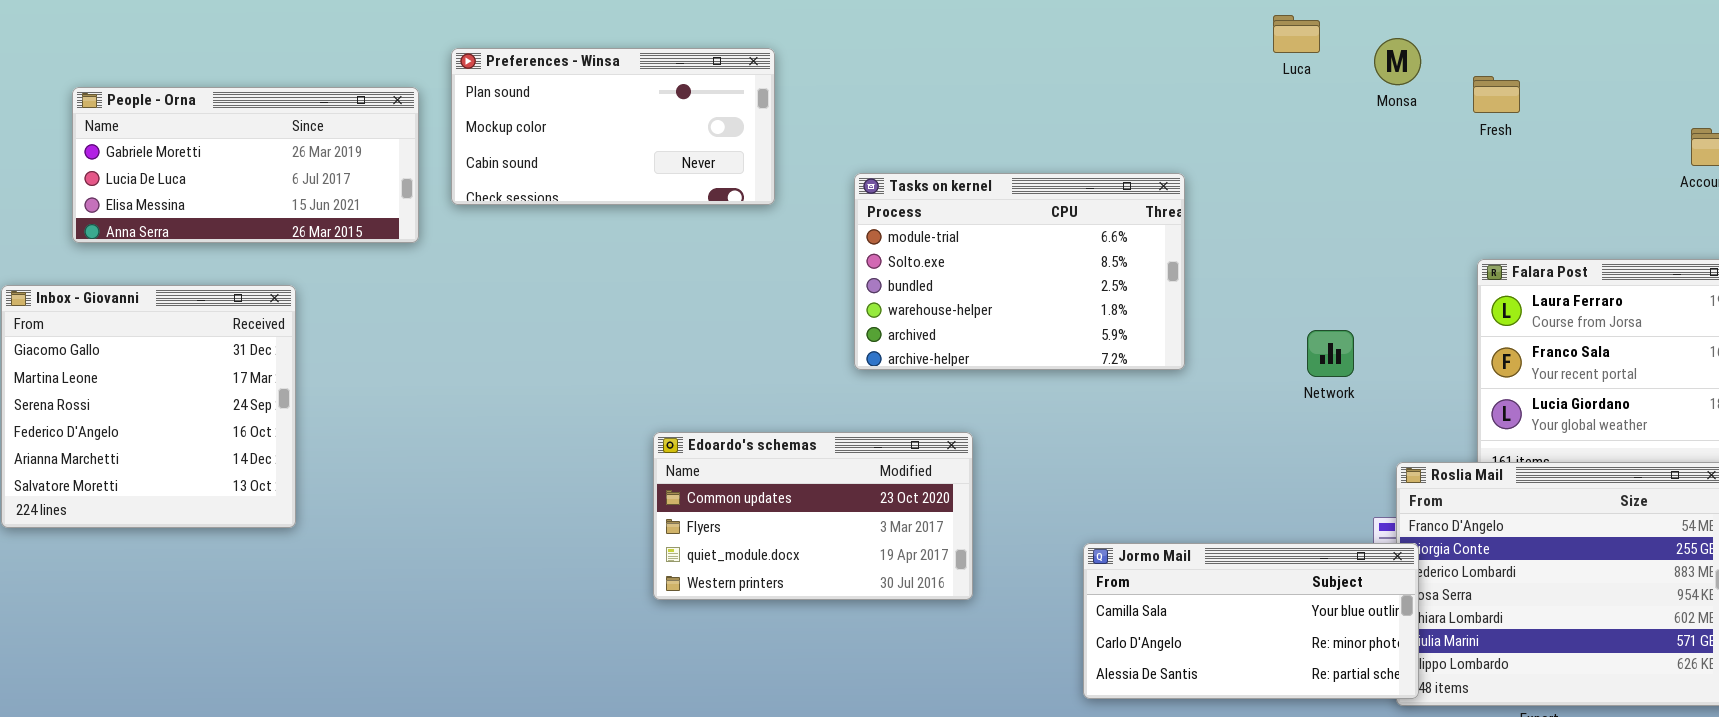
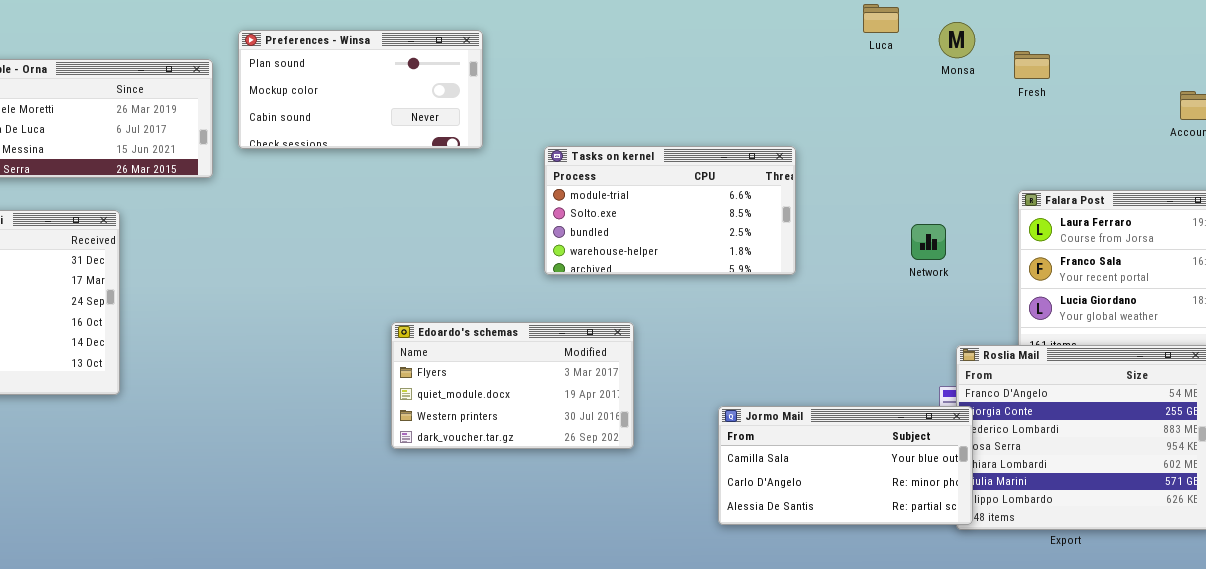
Tasks on kernel: [854,173,1185,370] -> [544,146,796,275], resized
Network: [1307,330,1354,377] -> [911,224,946,260], moved
Edoardo's schemas: [653,432,973,600] -> [391,322,634,449], scrolled down 1 row

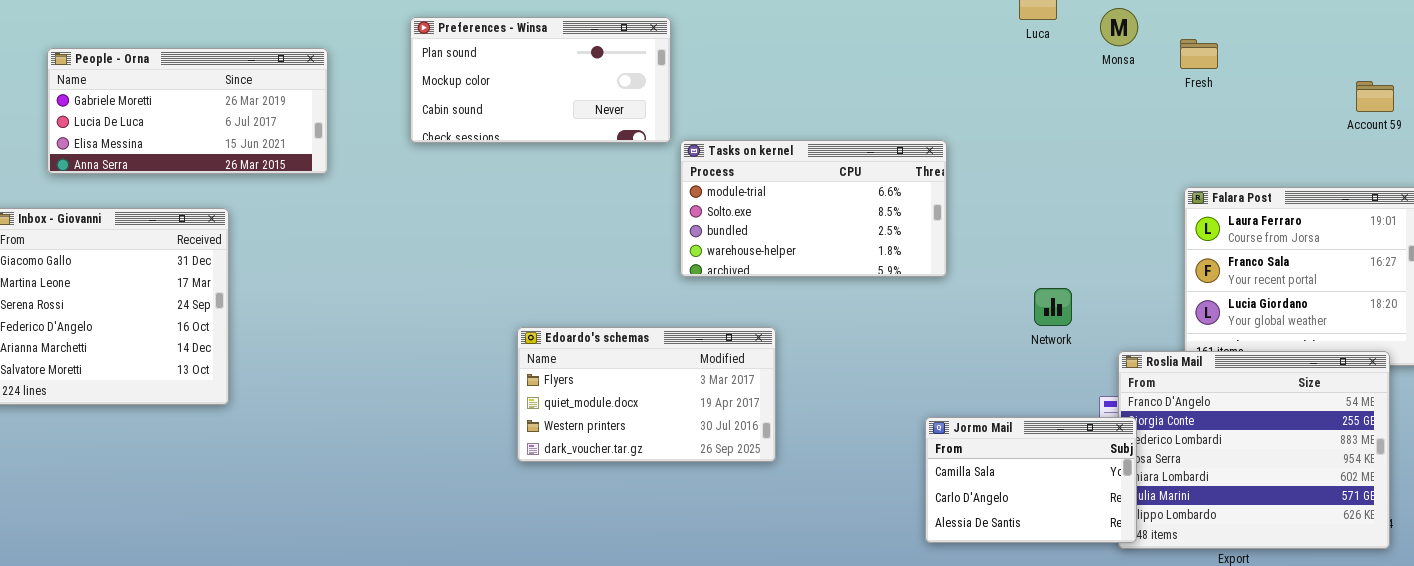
Preferences - Winsa: [238,30,483,149] -> [410,17,671,143], moved
Network: [911,224,946,260] -> [1034,288,1072,326], moved
Jormo Mail: [718,406,973,525] -> [925,417,1137,543], resized

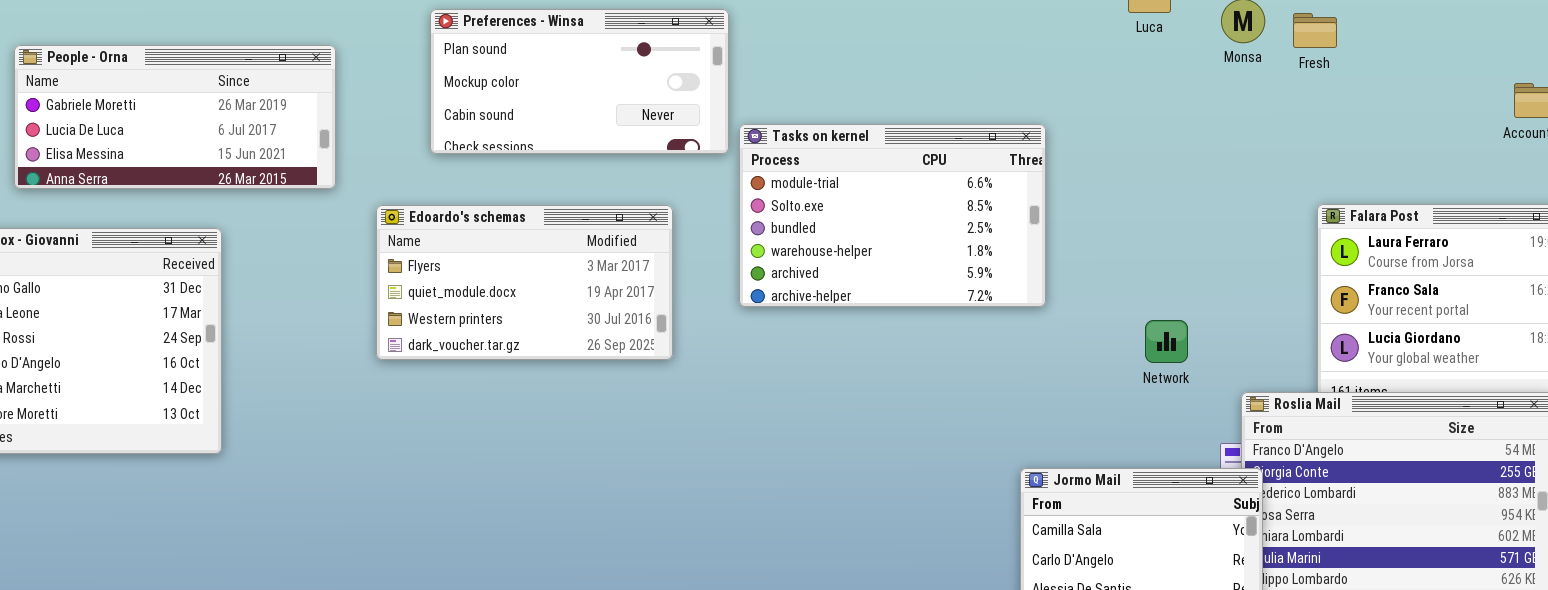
Fresh: [1180,39,1218,69] -> [1293,13,1337,48], moved
Tasks on kernel: [680,140,947,277] -> [739,124,1046,307], resized
Edoardo's schemas: [517,327,776,462] -> [376,205,673,360], moved

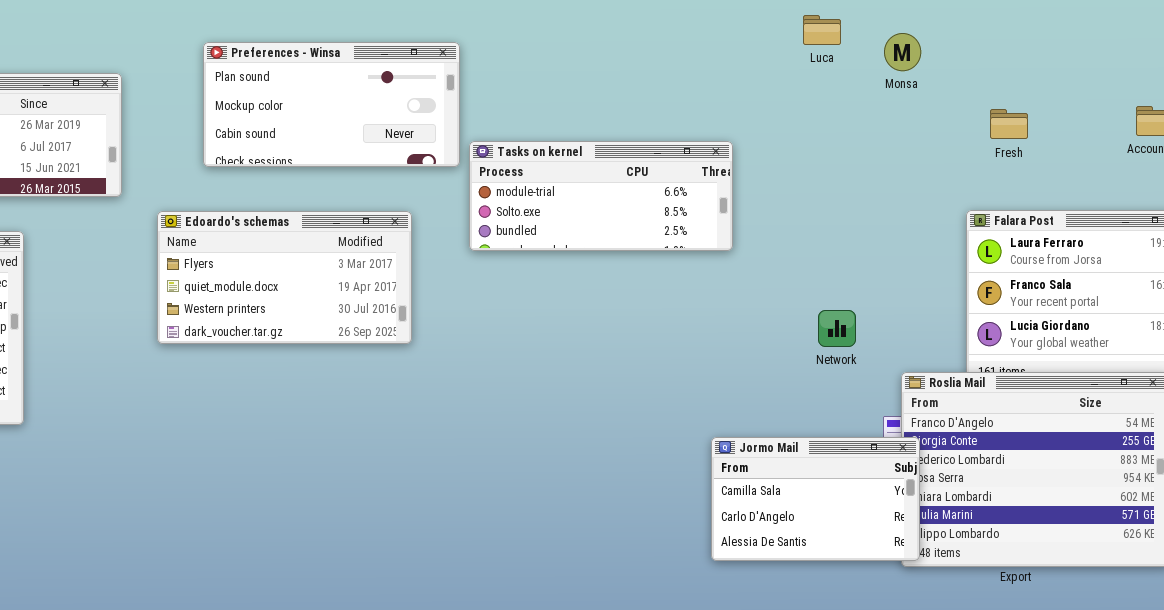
Fresh: [1293,13,1337,48] -> [990,109,1028,139], moved
Tasks on kernel: [739,124,1046,307] -> [469,141,733,251], resized

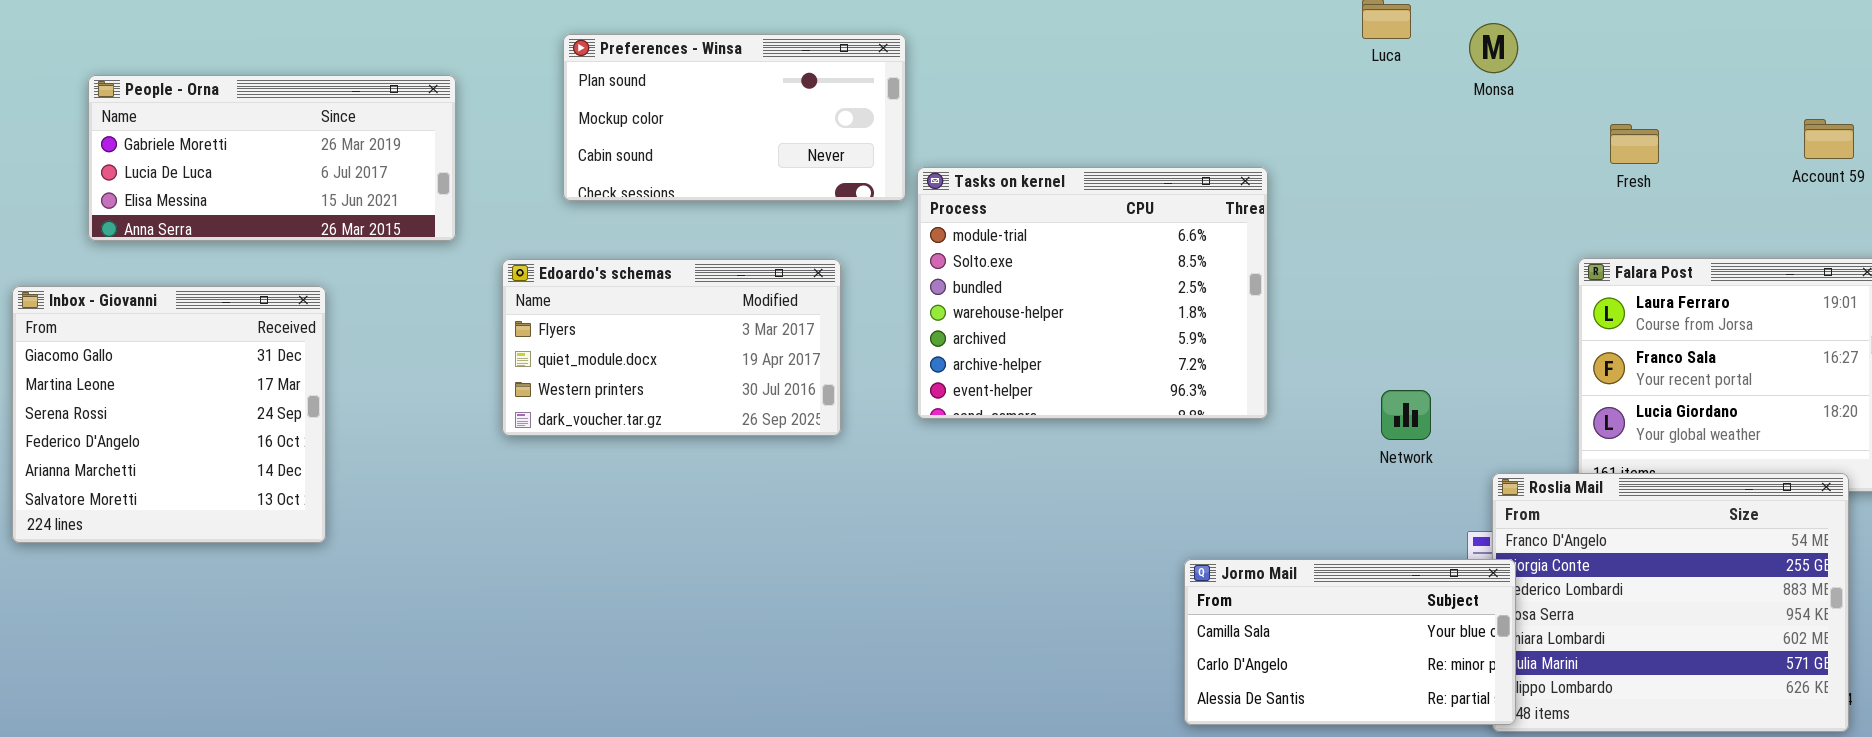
Tasks on kernel: [469,141,733,251] -> [917,167,1268,419], resized
Jormo Mail: [711,437,920,561] -> [1184,559,1516,725], resized

